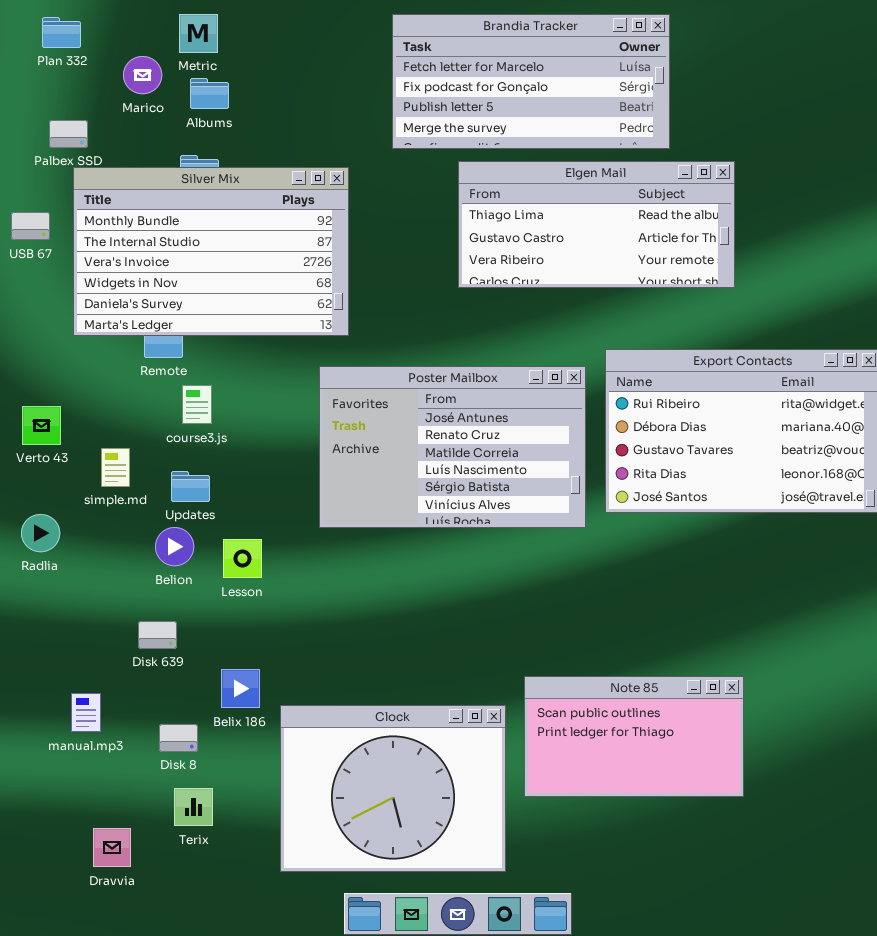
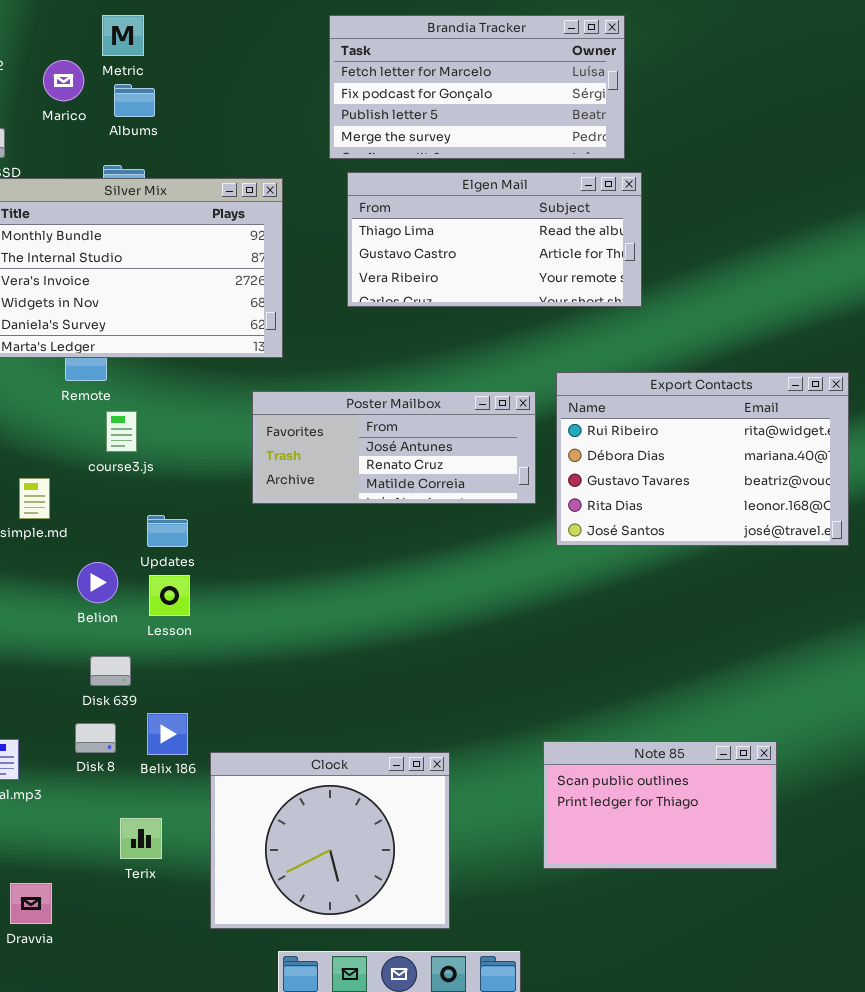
Elgen Mail: [458,161,735,288] -> [347,172,642,307], moved
Poster Mailbox: [319,366,586,528] -> [252,391,536,504], resized
Updates: [171,471,210,502] -> [147,515,188,547], moved
Disk 639: [138,621,177,649] -> [90,656,131,686], moved
Note 85: [524,676,744,797] -> [543,741,777,869], moved
Disk 8: [159,724,198,752] -> [75,723,116,753], moved
Terix: [174,788,213,826] -> [120,818,162,859], moved

